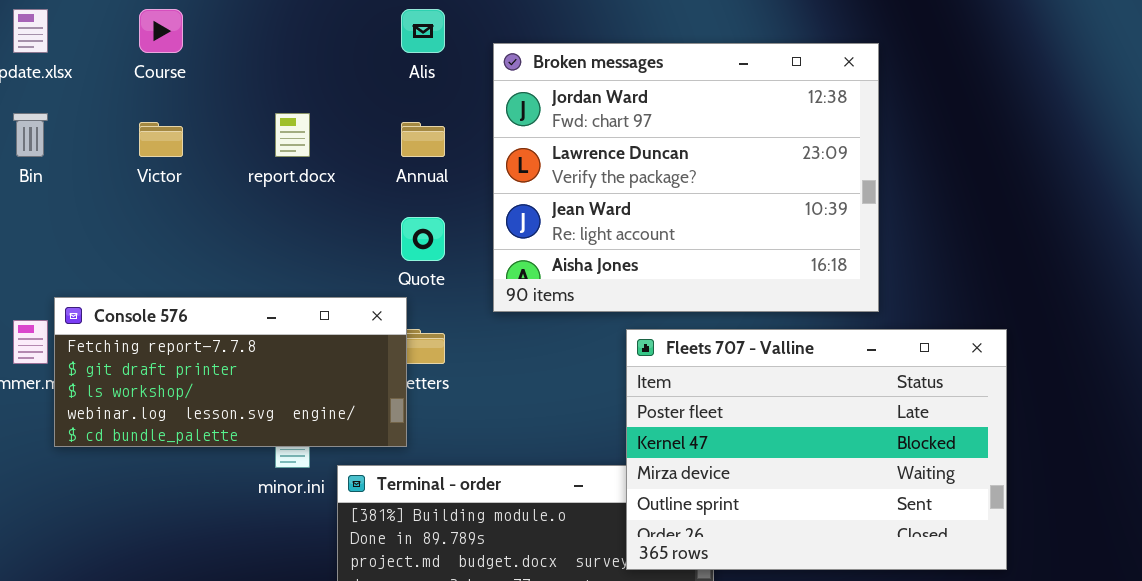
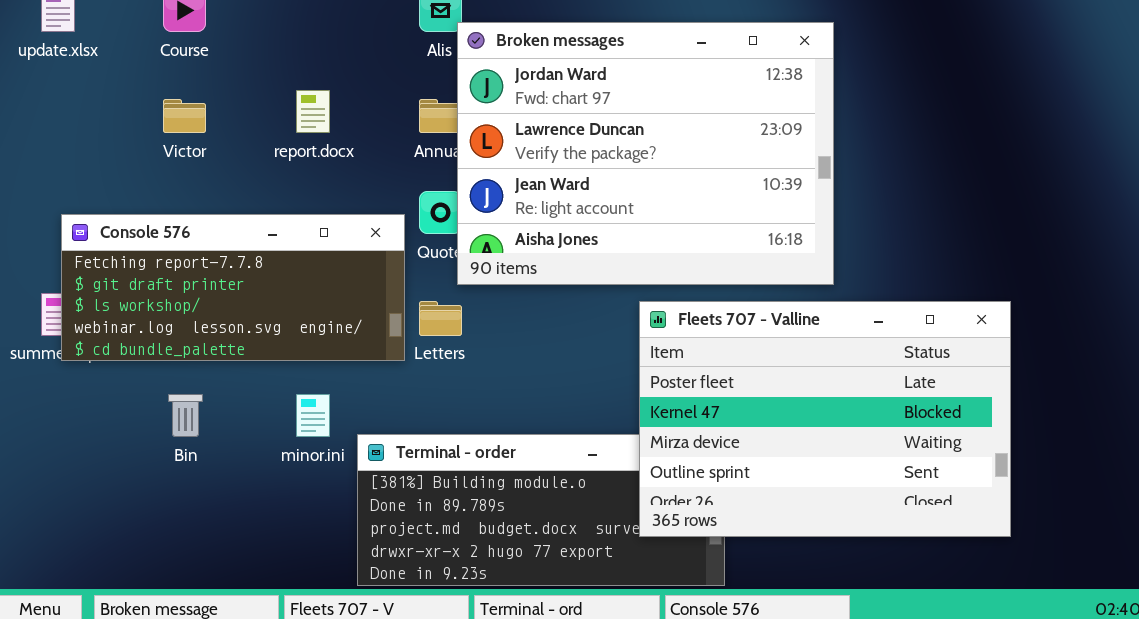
Broken messages: [493,43,879,312] -> [457,22,834,285], moved
Bin: [13,113,48,157] -> [168,394,203,437], moved
Console 576: [54,297,407,447] -> [61,214,405,361], moved

